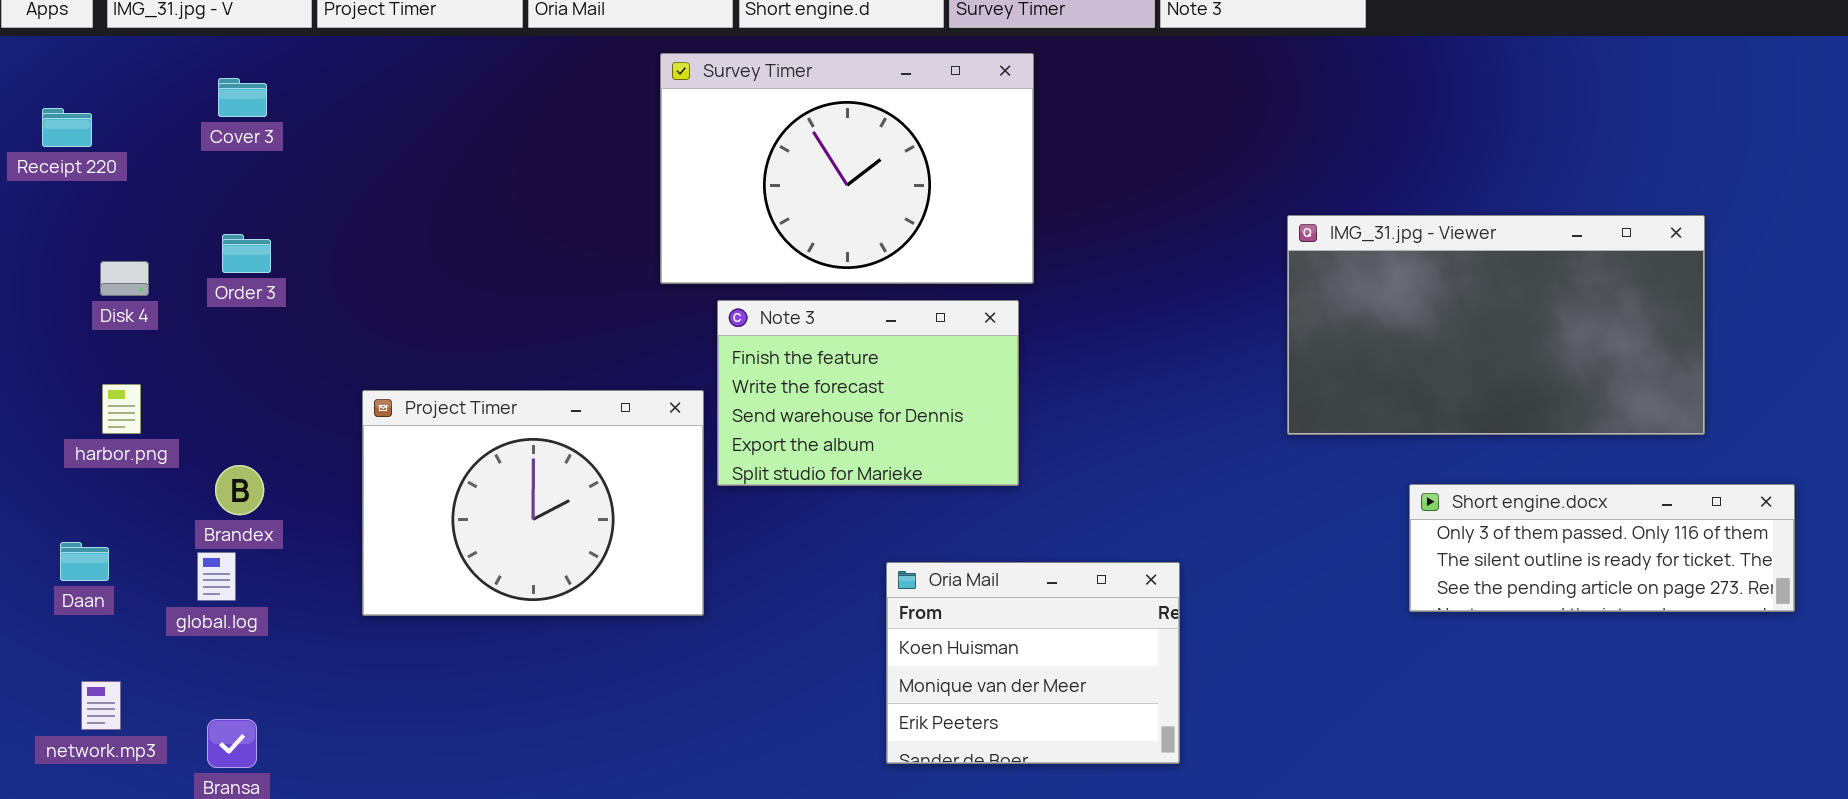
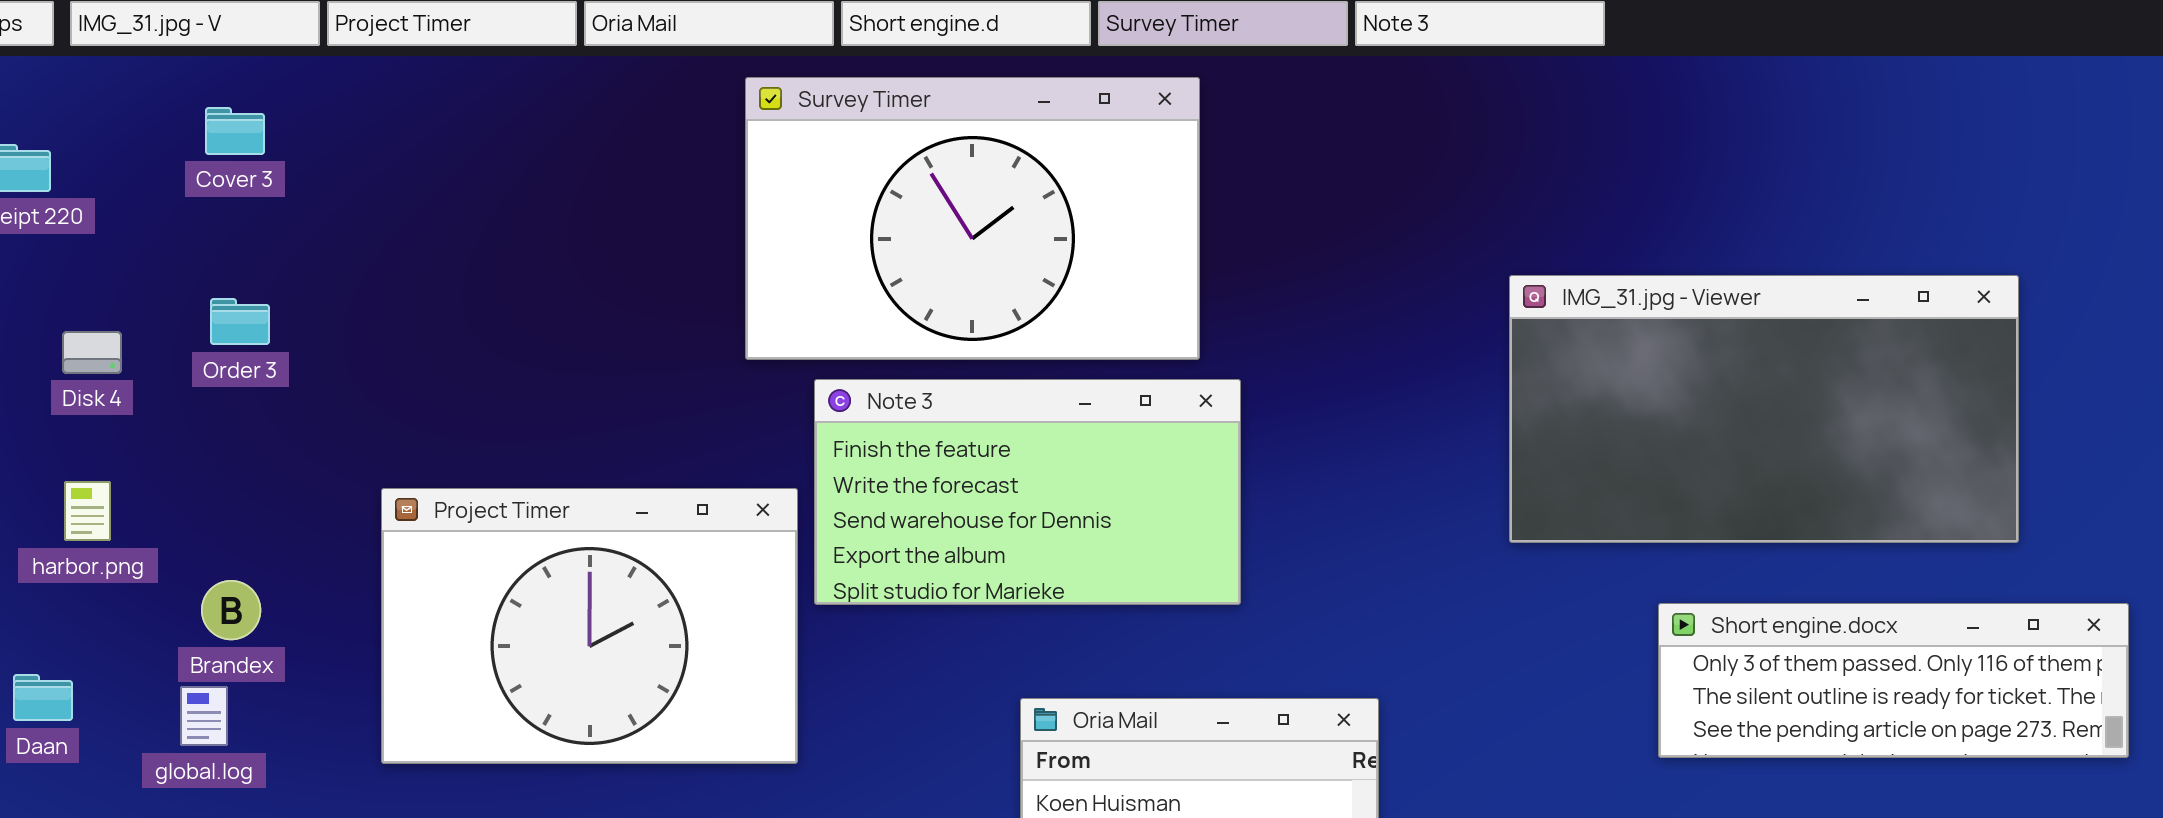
Note 3: [717,300,1019,486] -> [814,379,1241,605], resized

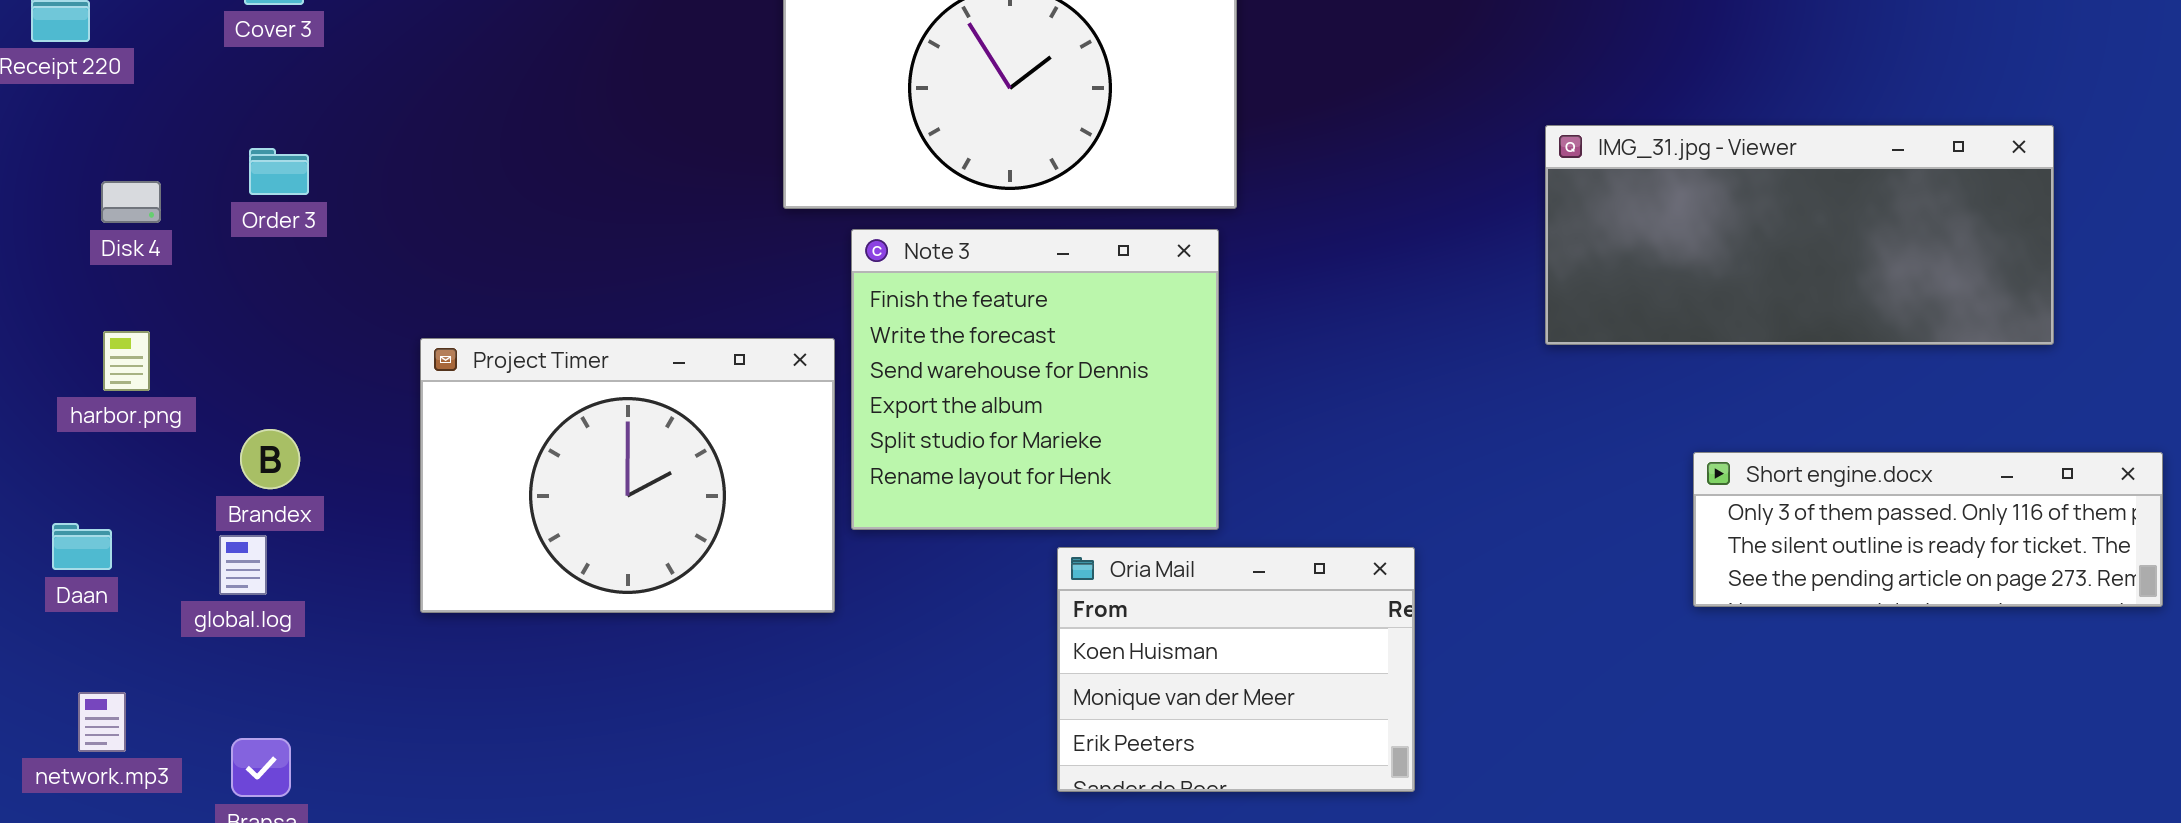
IMG_31.jpg - Viewer: [1509,275,2019,543] -> [1545,125,2054,345], resized
Note 3: [814,379,1241,605] -> [851,229,1219,530], resized

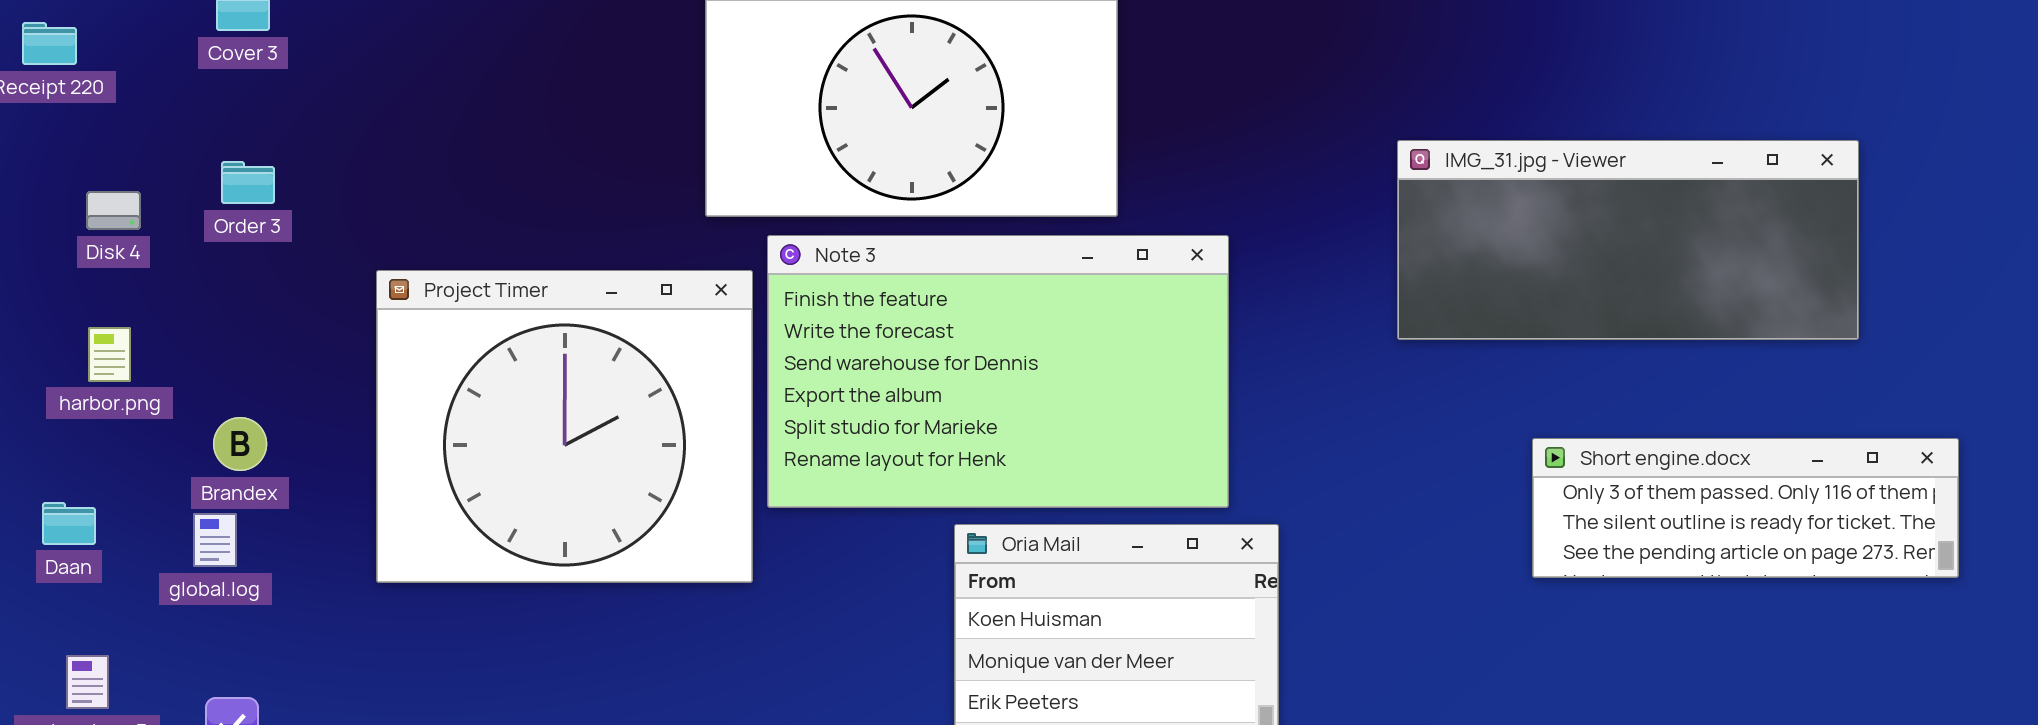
Note 3: [851,229,1219,530] -> [767,235,1229,508], resized
Project Timer: [420,338,835,613] -> [376,270,753,583], resized

